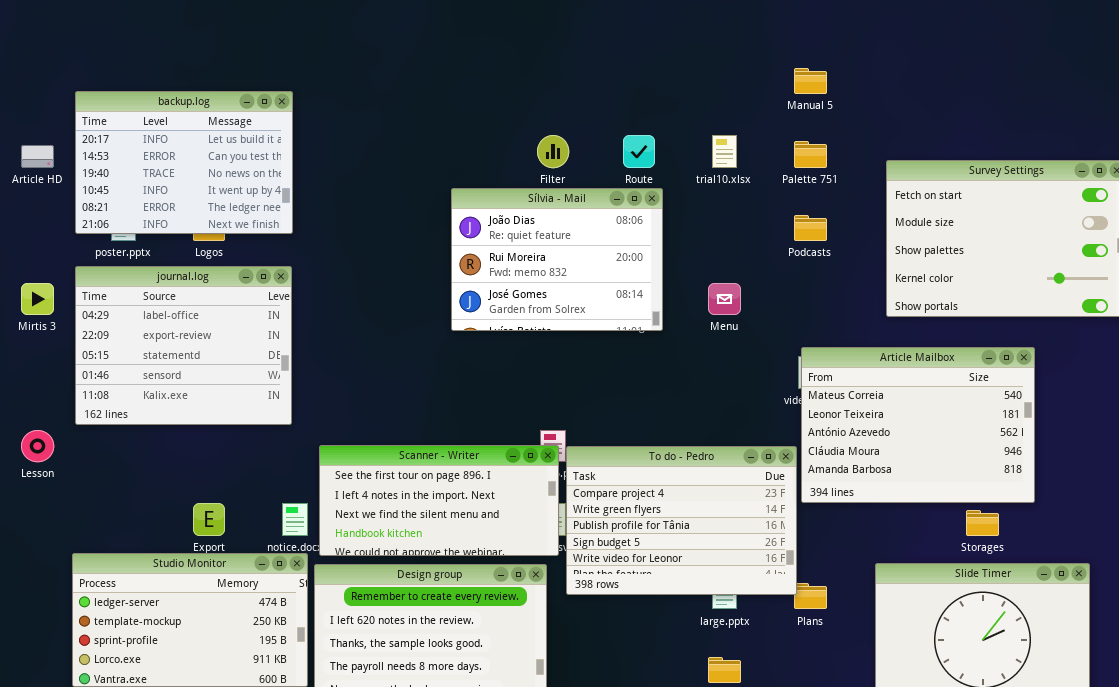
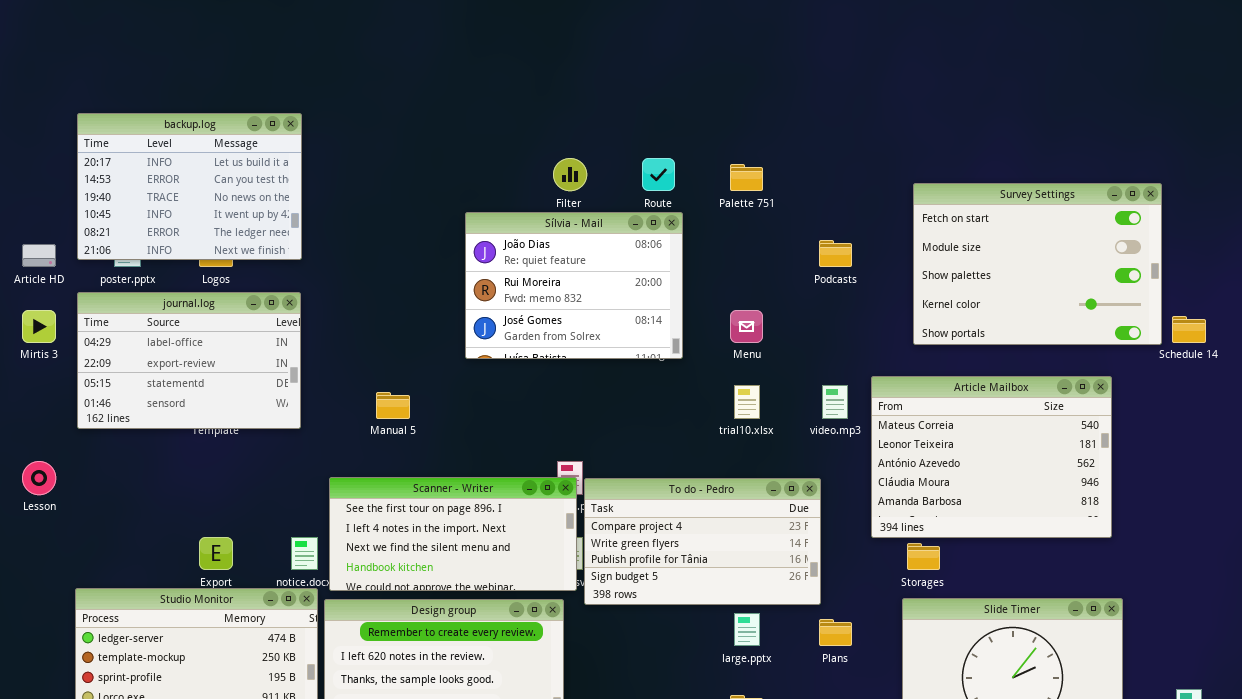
Manual 5: [794,68,827,94] -> [376,392,410,419], moved
trial10.xlsx: [712,135,737,168] -> [734,385,760,419], moved
Palette 751: [794,141,827,168] -> [730,164,763,191], moved
Article HD: [21,145,54,168] -> [22,244,56,267], moved
journal.log: [75,266,292,425] -> [77,292,301,429], resized
Article Mailbox: [801,347,1035,503] -> [871,376,1112,538], moved
To do - Pedro: [566,446,797,595] -> [584,478,821,605], resized
Storages: [966,510,999,536] -> [907,543,940,570], moved

